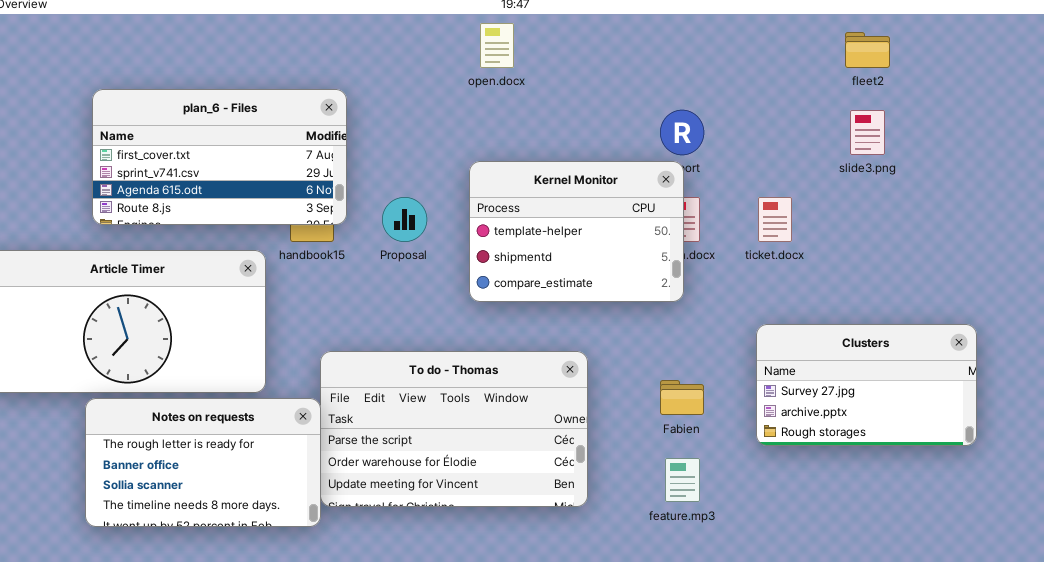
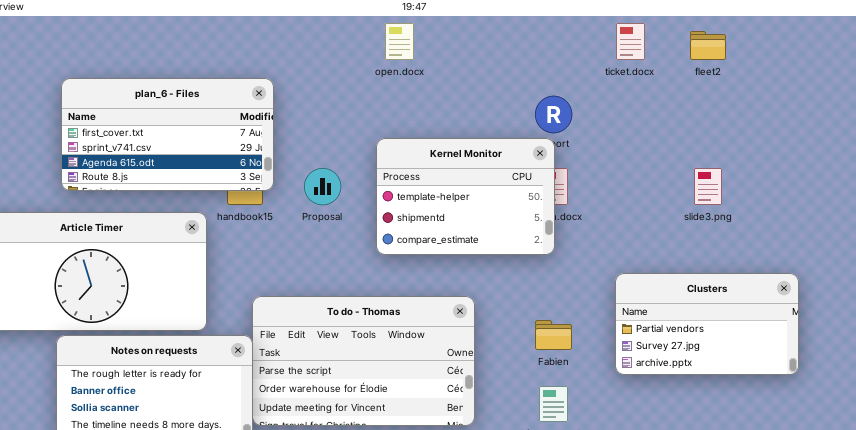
slide3.png: [850,110,885,155] -> [694,168,722,205], moved
ticket.docx: [758,197,792,242] -> [616,23,645,60], moved
Clusters: [756,324,977,446] -> [615,273,799,375], scrolled up 1 row

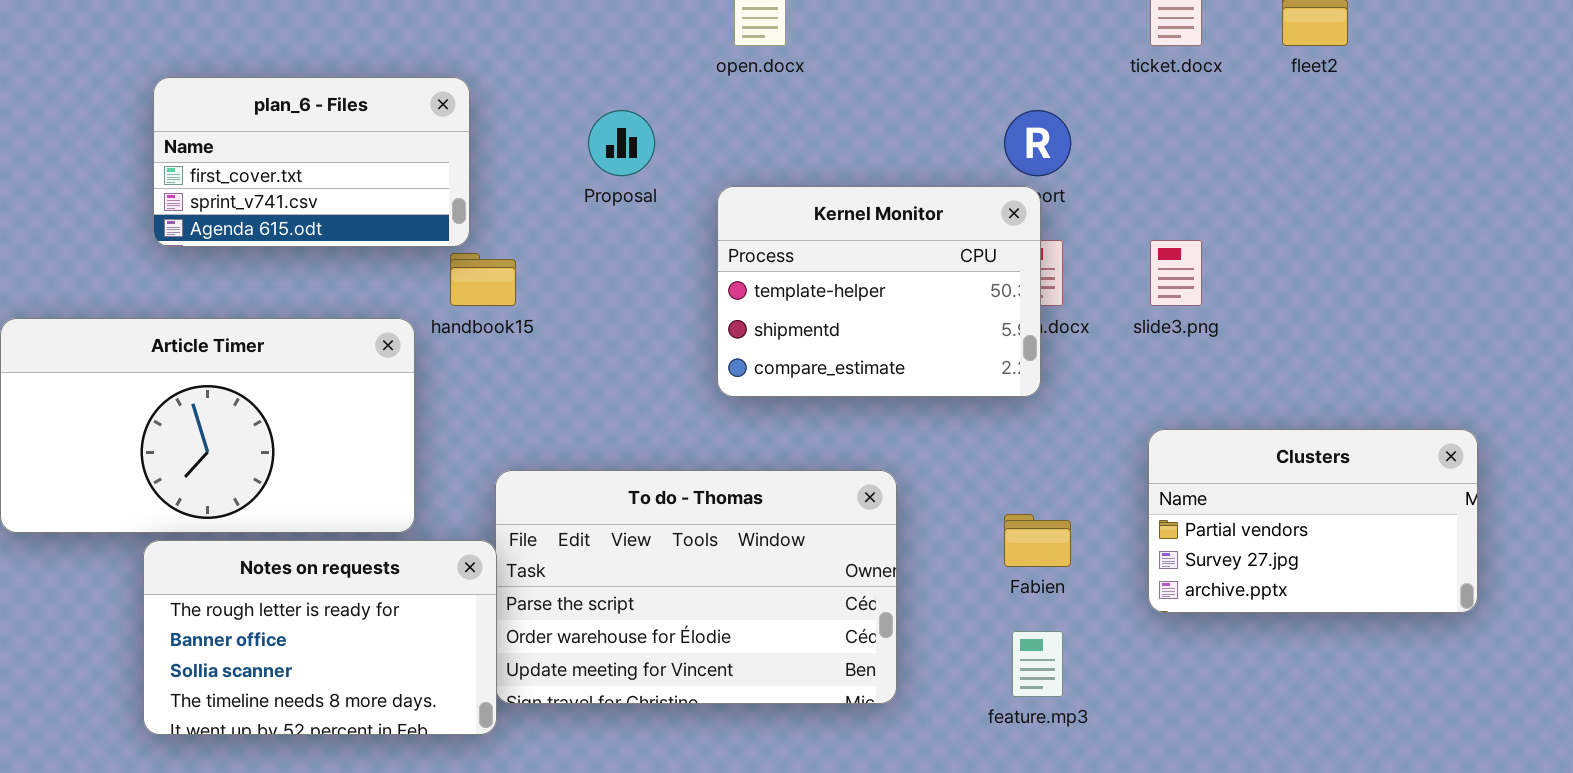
plan_6 - Files: [61,78,274,191] -> [153,77,470,247], resized
Proposal: [304,168,341,205] -> [588,110,655,176], moved
slide3.png: [694,168,722,205] -> [1150,240,1202,306], moved

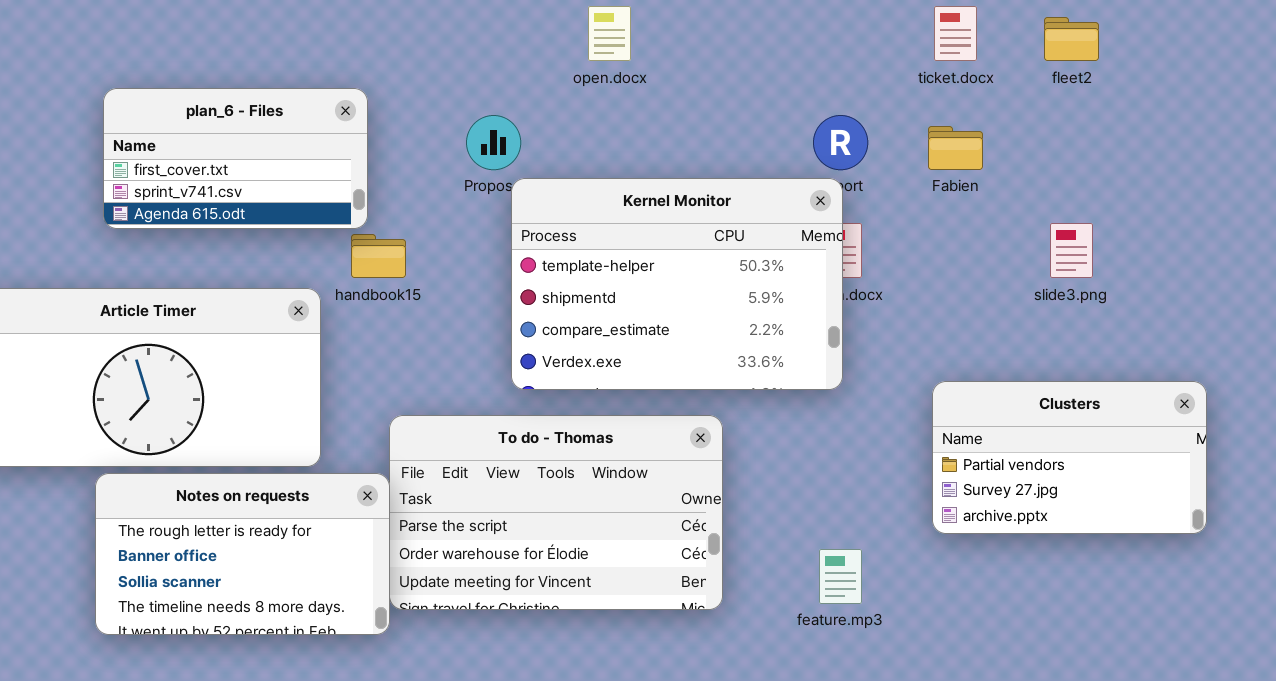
Kernel Monitor: [717,186,1041,397] -> [511,178,843,390], resized
slide3.png: [1150,240,1202,306] -> [1050,223,1093,278], moved
Fabien: [1004,514,1071,567] -> [928,126,983,170], moved

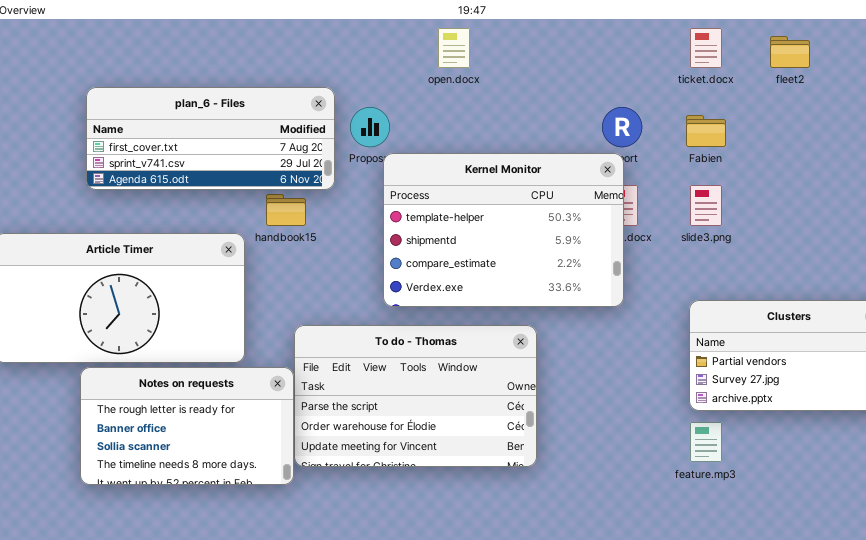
plan_6 - Files: [103,88,368,229] -> [86,87,335,190], resized
slide3.png: [1050,223,1093,278] -> [690,185,722,226], moved
feature.mp3: [819,549,862,604] -> [690,422,722,462], moved

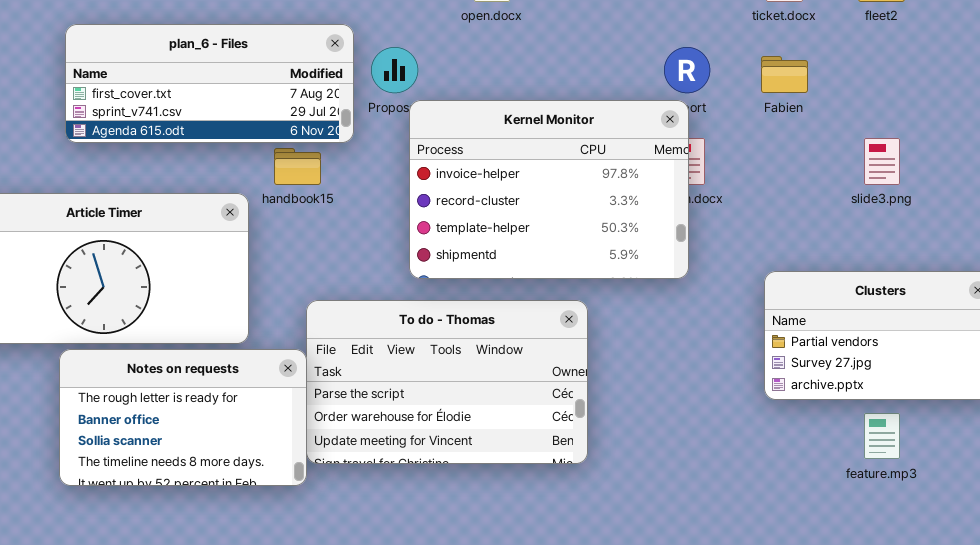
Kernel Monitor: [383,153,624,307] -> [409,100,689,279], scrolled up 2 rows
slide3.png: [690,185,722,226] -> [864,138,900,185], moved
feature.mp3: [690,422,722,462] -> [864,413,900,459], moved

